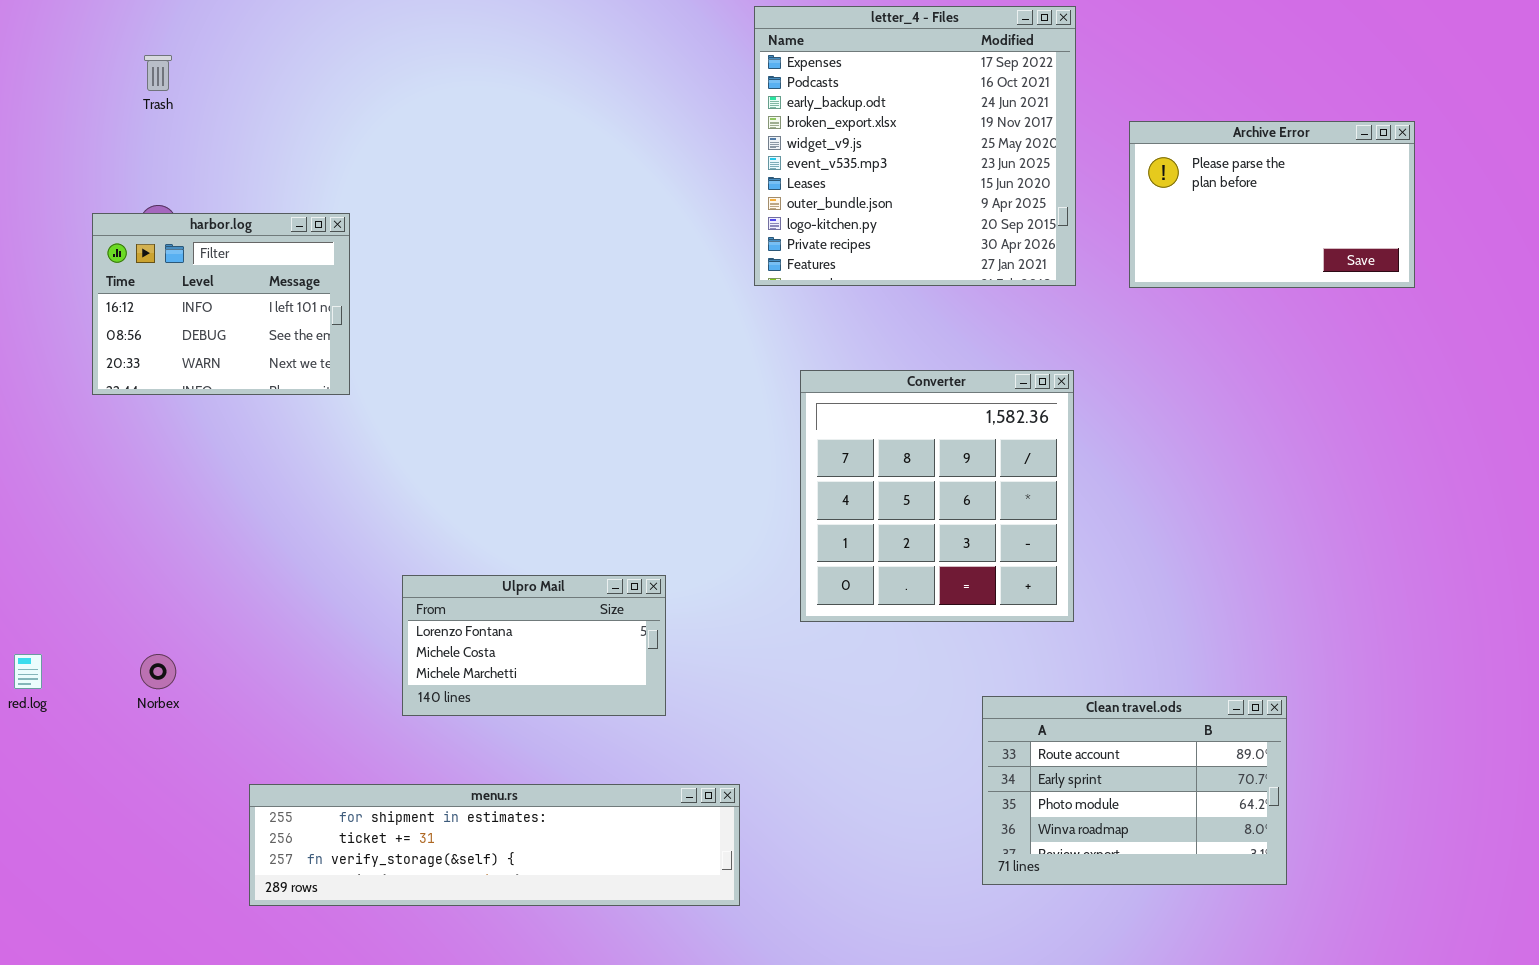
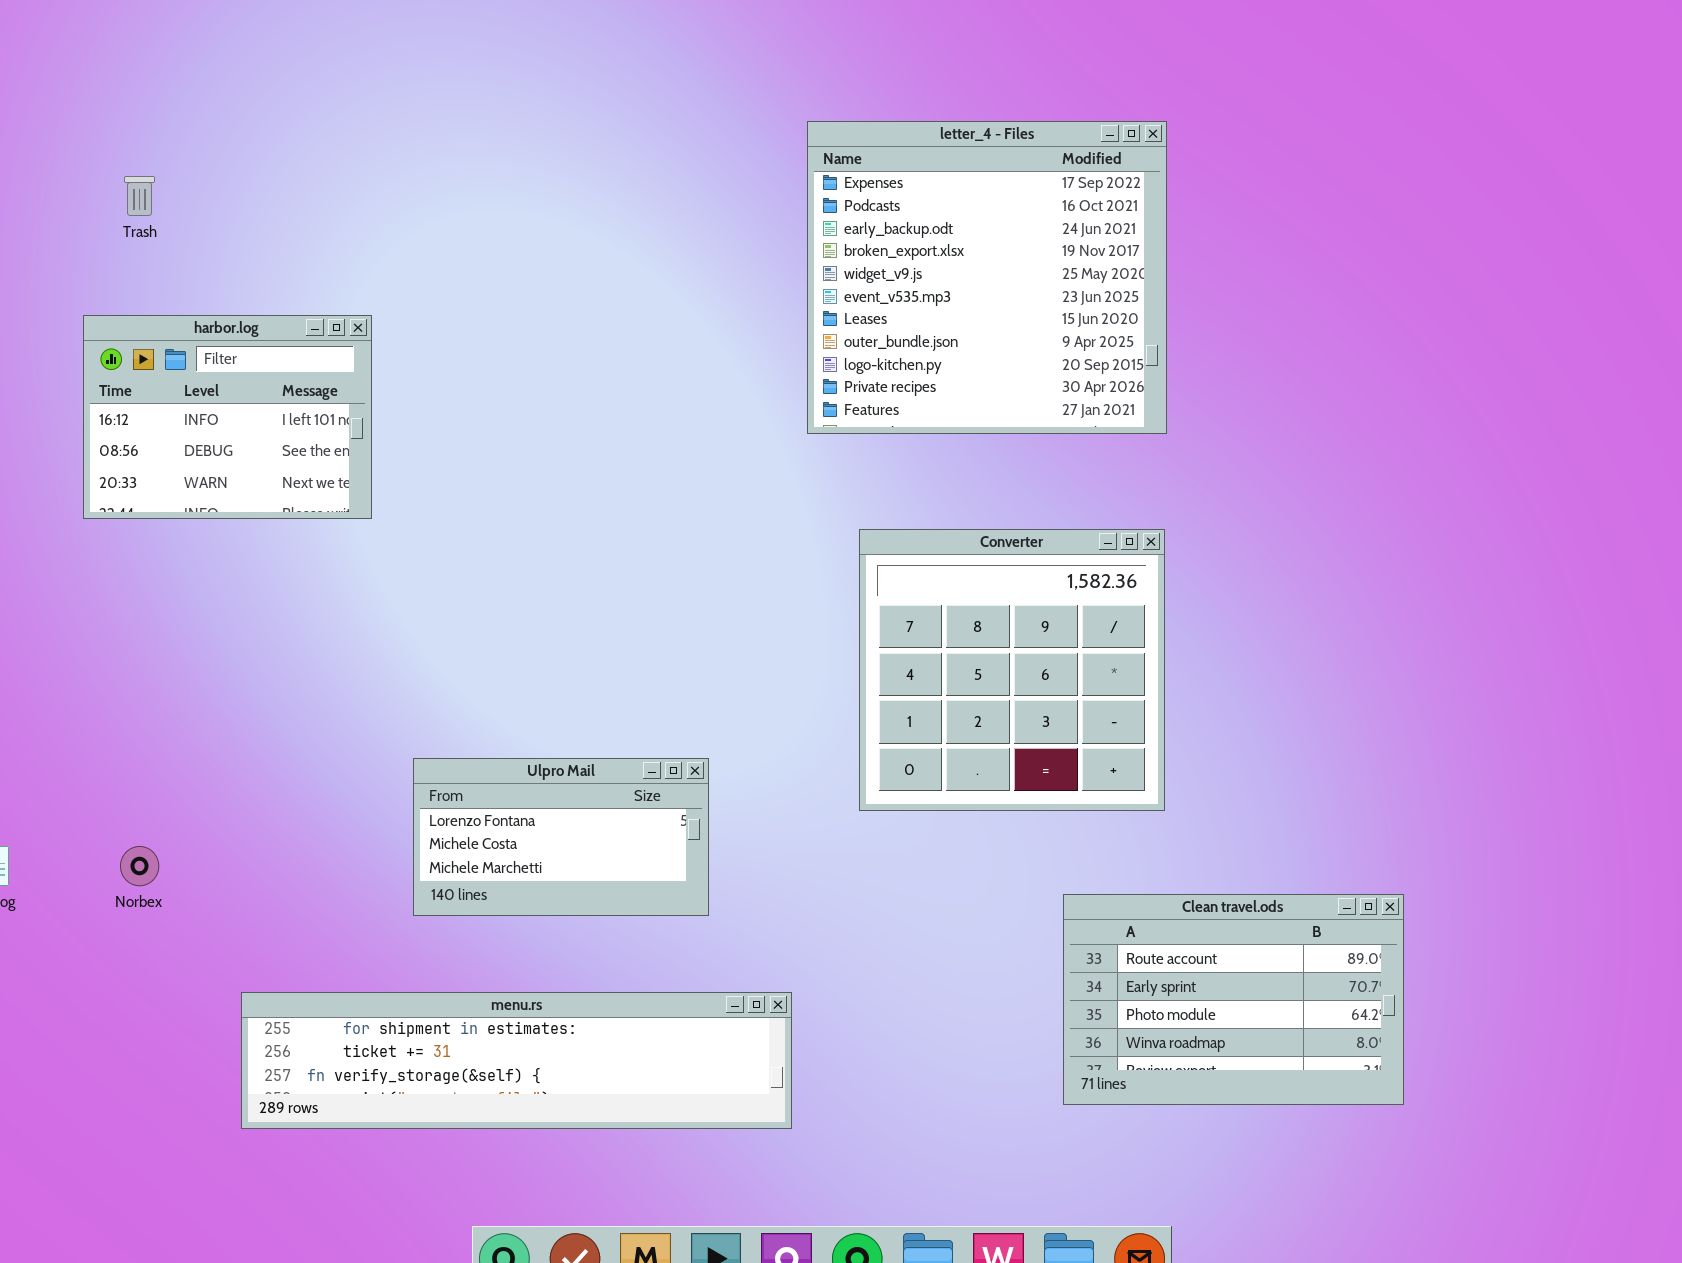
Archive Error: [1129,121,1415,288] -> none, closed
harbor.log: [92,213,350,395] -> [83,315,372,519], moved

